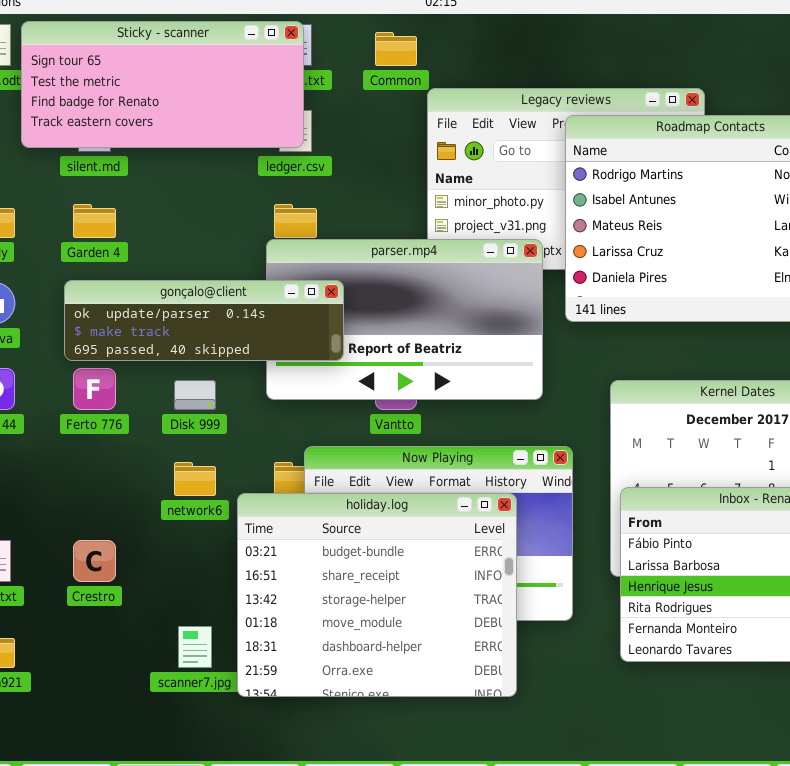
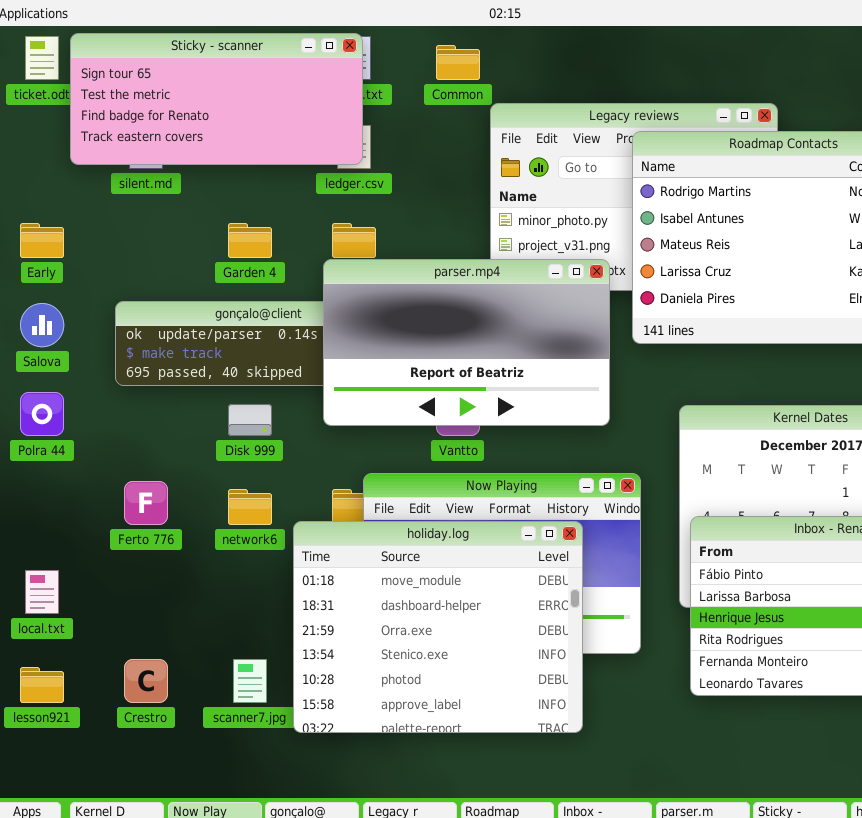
Garden 4: [73,204,116,238] -> [228,223,272,258], moved
parser.mp4: [266,239,543,400] -> [323,259,610,426], raised
Ferto 776: [73,368,116,410] -> [124,481,168,525], moved
holiday.log: [237,493,517,697] -> [293,521,583,733], scrolled down 3 rows
Crestro: [73,540,116,582] -> [124,659,168,703], moved

